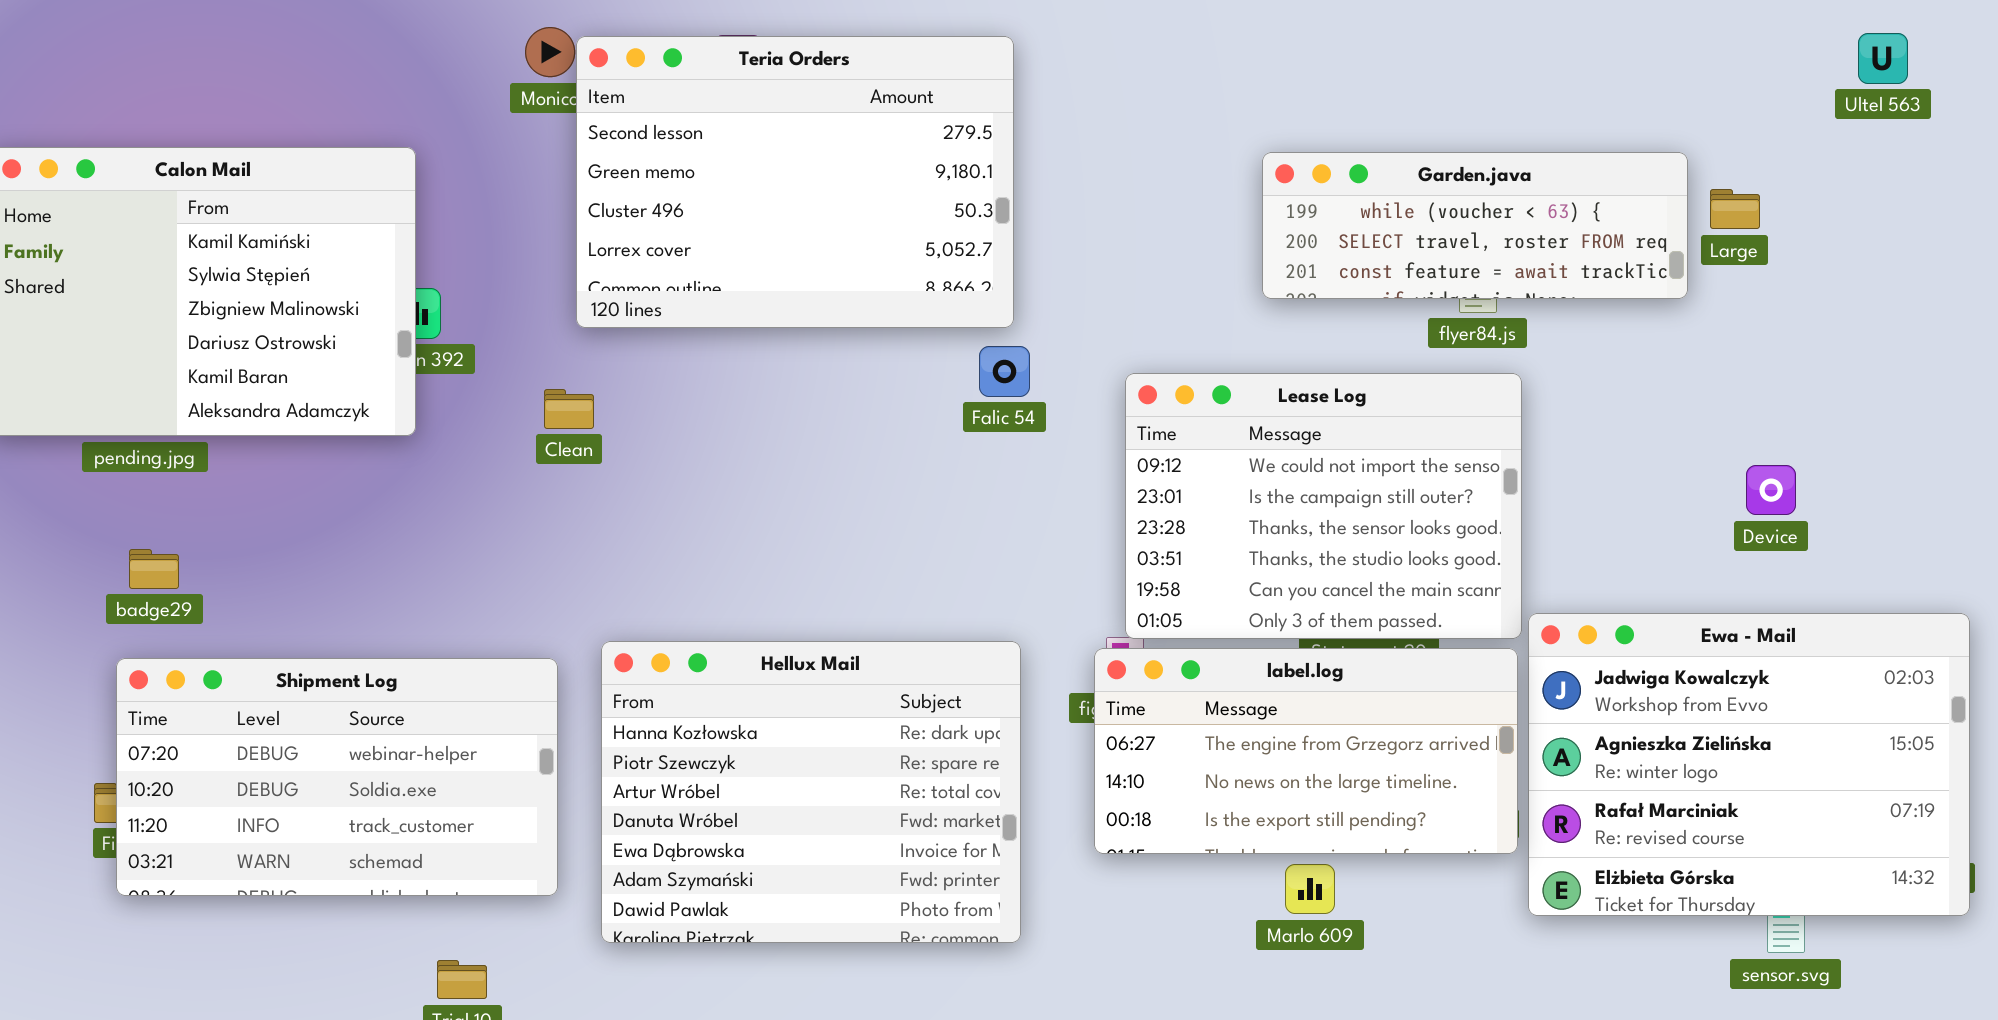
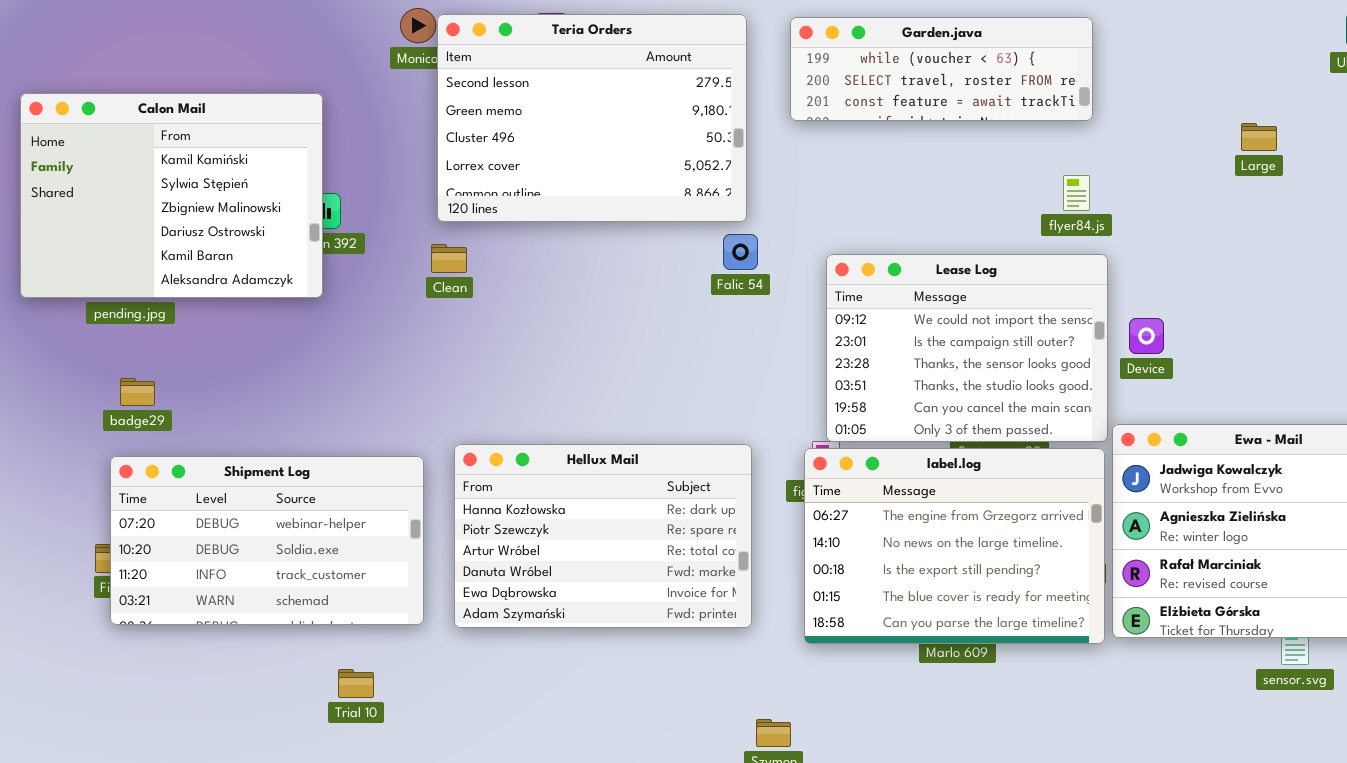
Garden.java: [1262,152,1688,299] -> [790,17,1093,121], moved
Clean: [544,389,594,429] -> [431,244,467,273], moved
Device: [1746,465,1796,515] -> [1129,318,1164,354], moved
Hellux Mail: [601,641,1021,943] -> [454,444,752,628], resized
label.log: [1094,648,1518,854] -> [804,448,1105,644], resized

